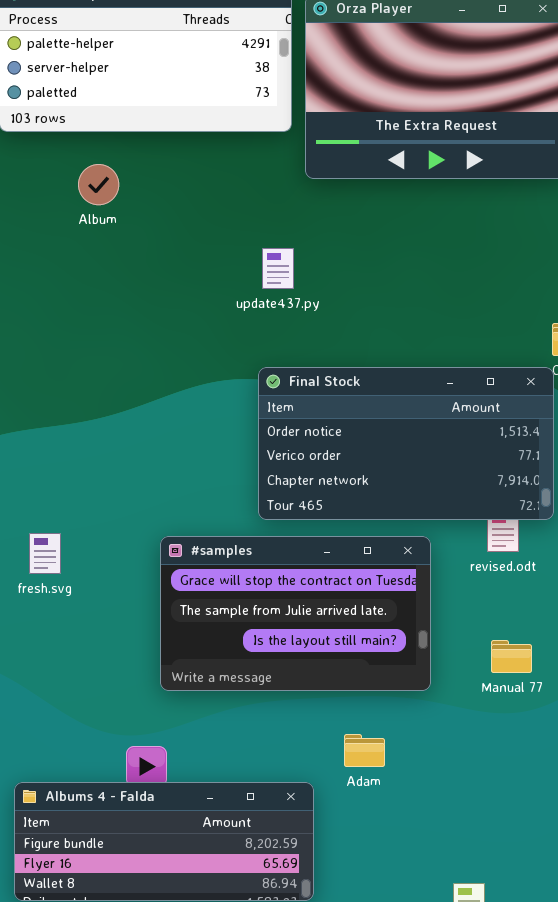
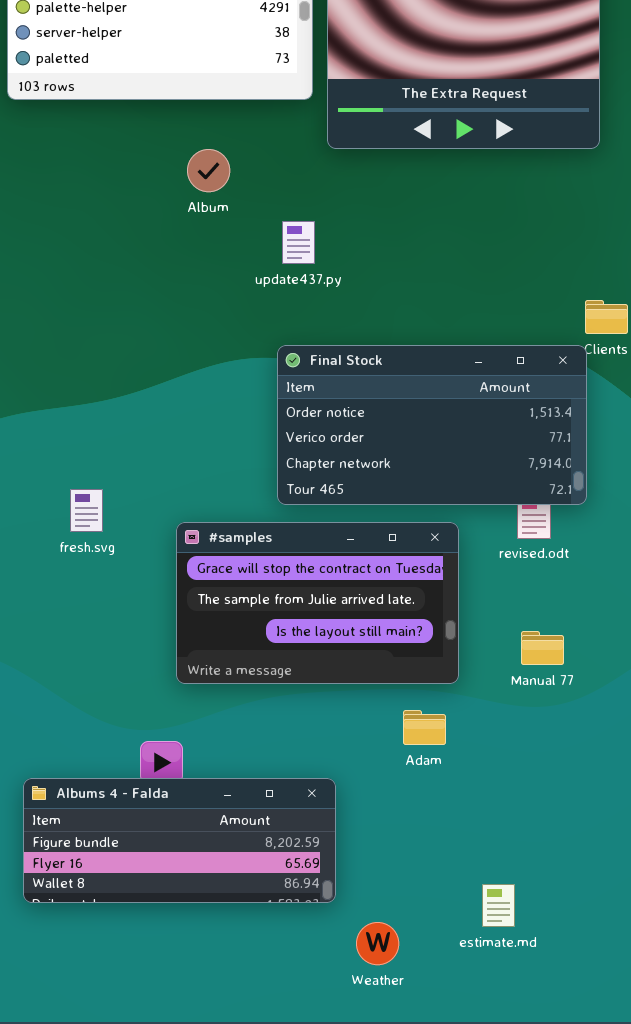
Album: [78,164,119,205] -> [187,149,230,192], moved
fresh.svg: [29,533,61,574] -> [70,489,103,532], moved
Adam: [344,734,385,767] -> [403,710,446,745], moved

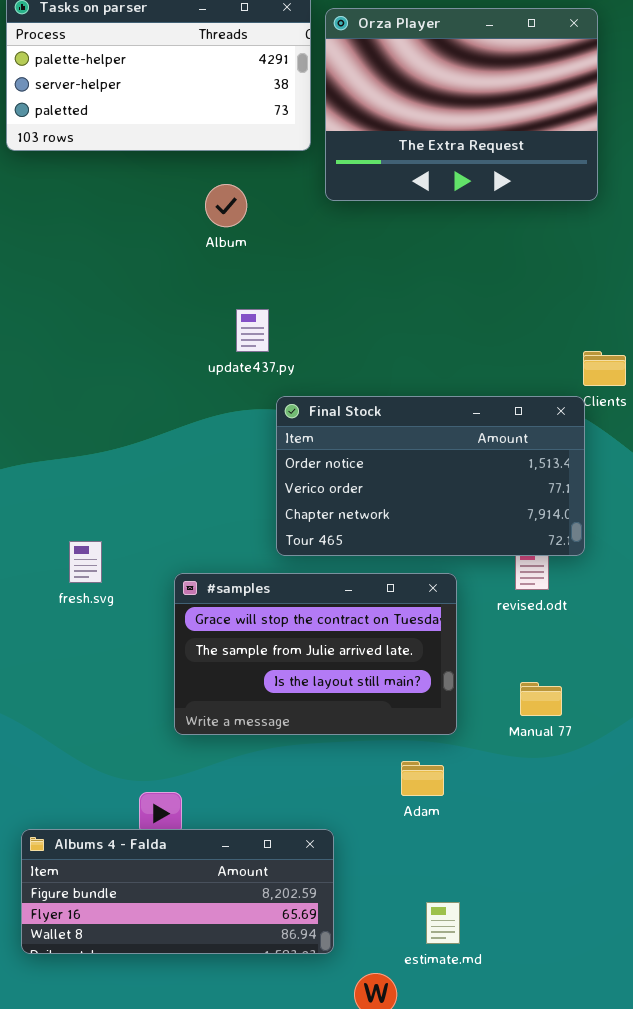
Album: [187,149,230,192] -> [205,184,247,227], moved
update437.py: [282,221,315,264] -> [236,309,269,352], moved
estimate.md: [482,884,515,927] -> [426,902,460,944], moved

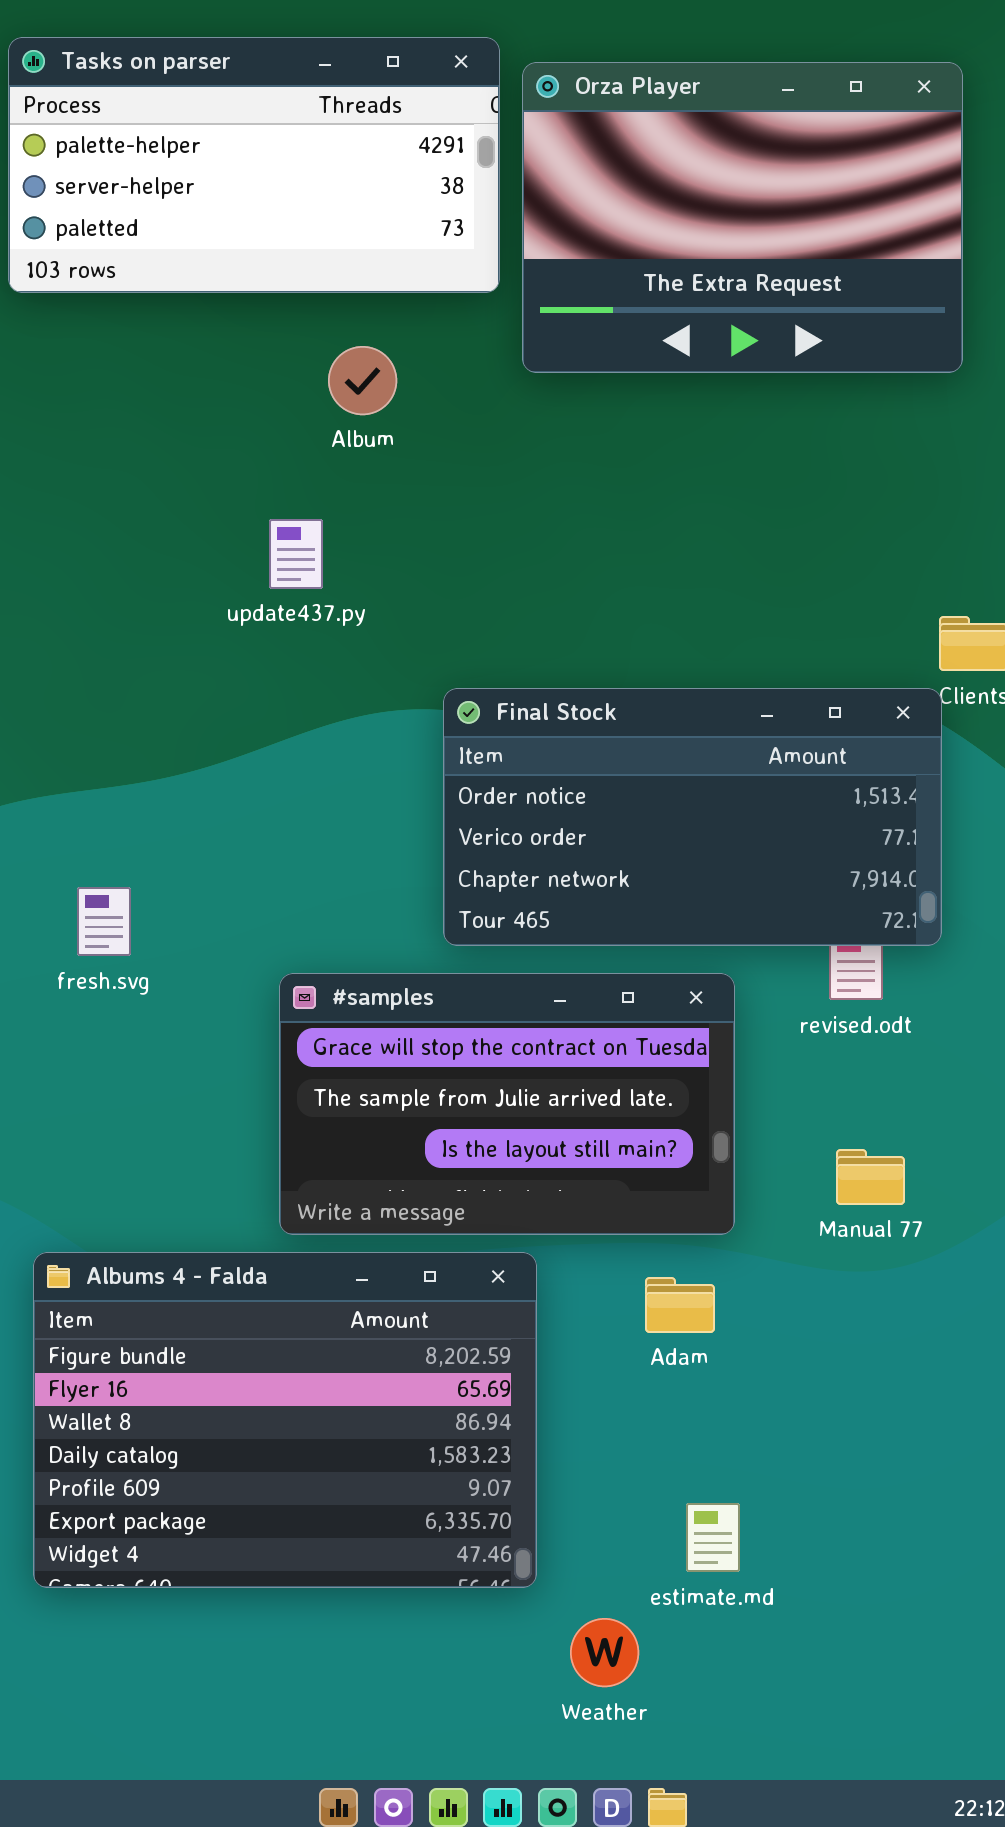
update437.py: [236,309,269,352] -> [269,519,323,589], moved
fresh.svg: [69,541,102,583] -> [77,887,131,956], moved
Albums 4 - Falda: [21,829,334,954] -> [33,1252,537,1588], resized

